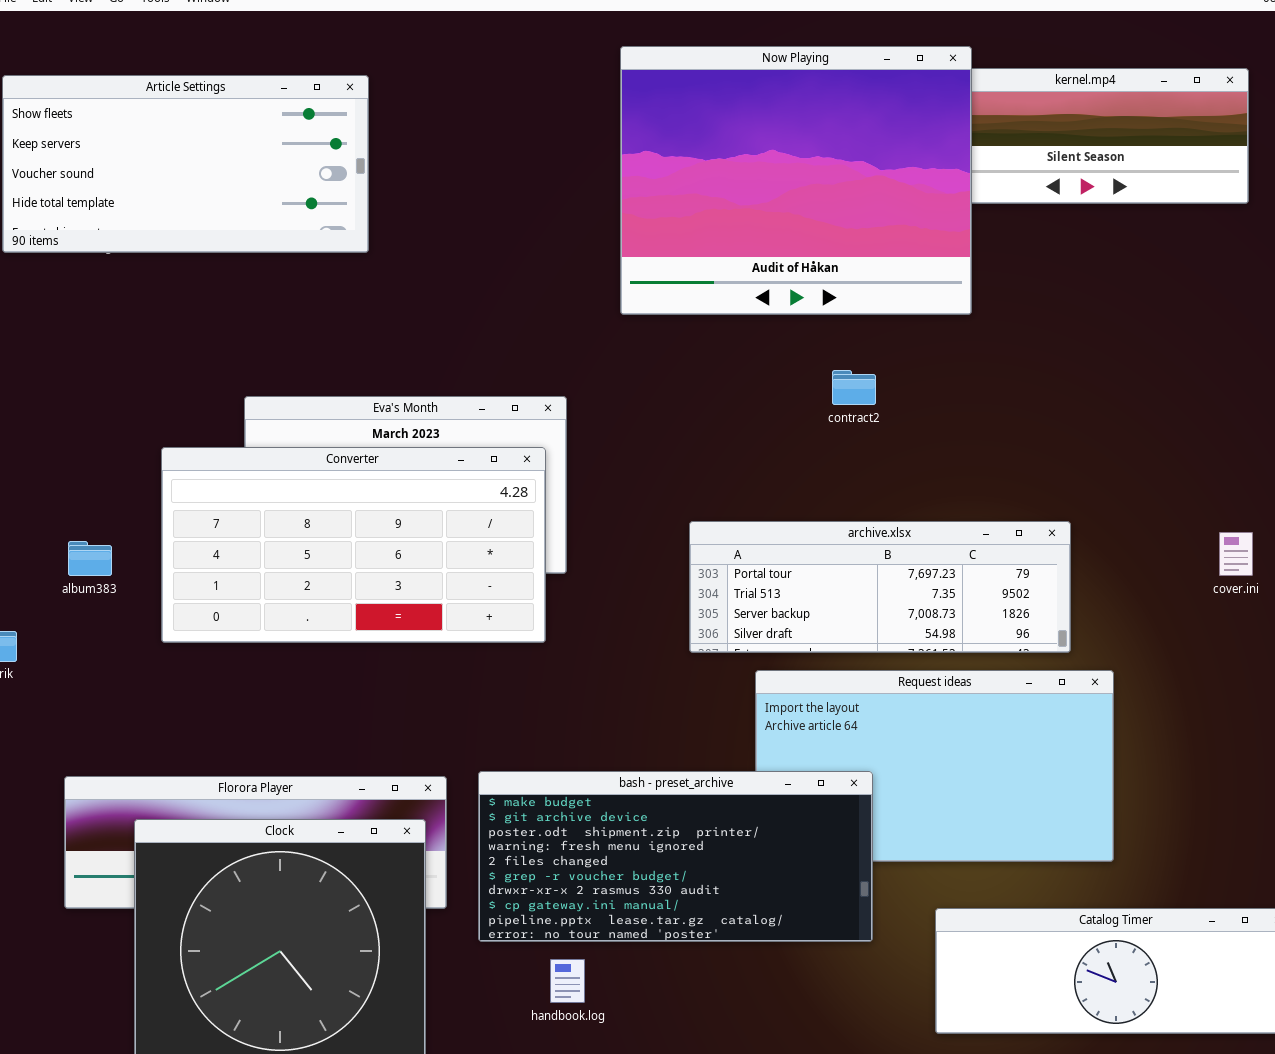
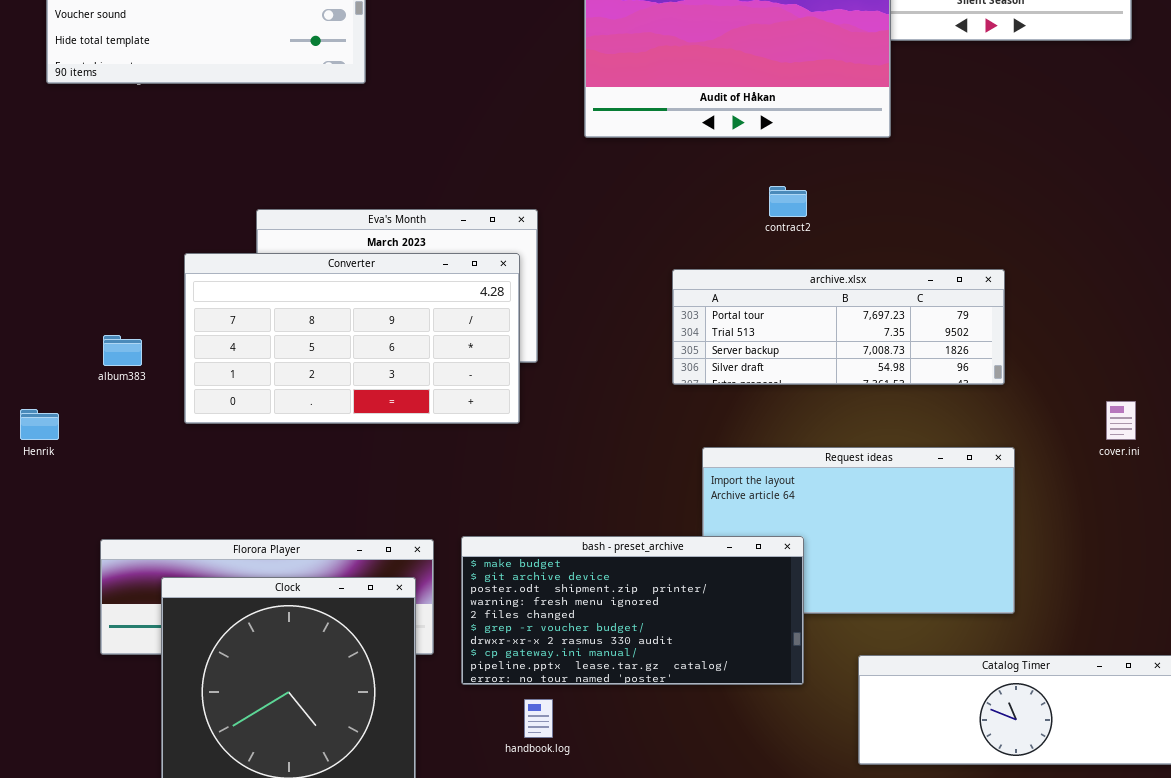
archive.xlsx: [689,521,1071,653] -> [672,269,1005,385], moved
cover.ini: [1219,532,1253,576] -> [1106,401,1136,440], moved

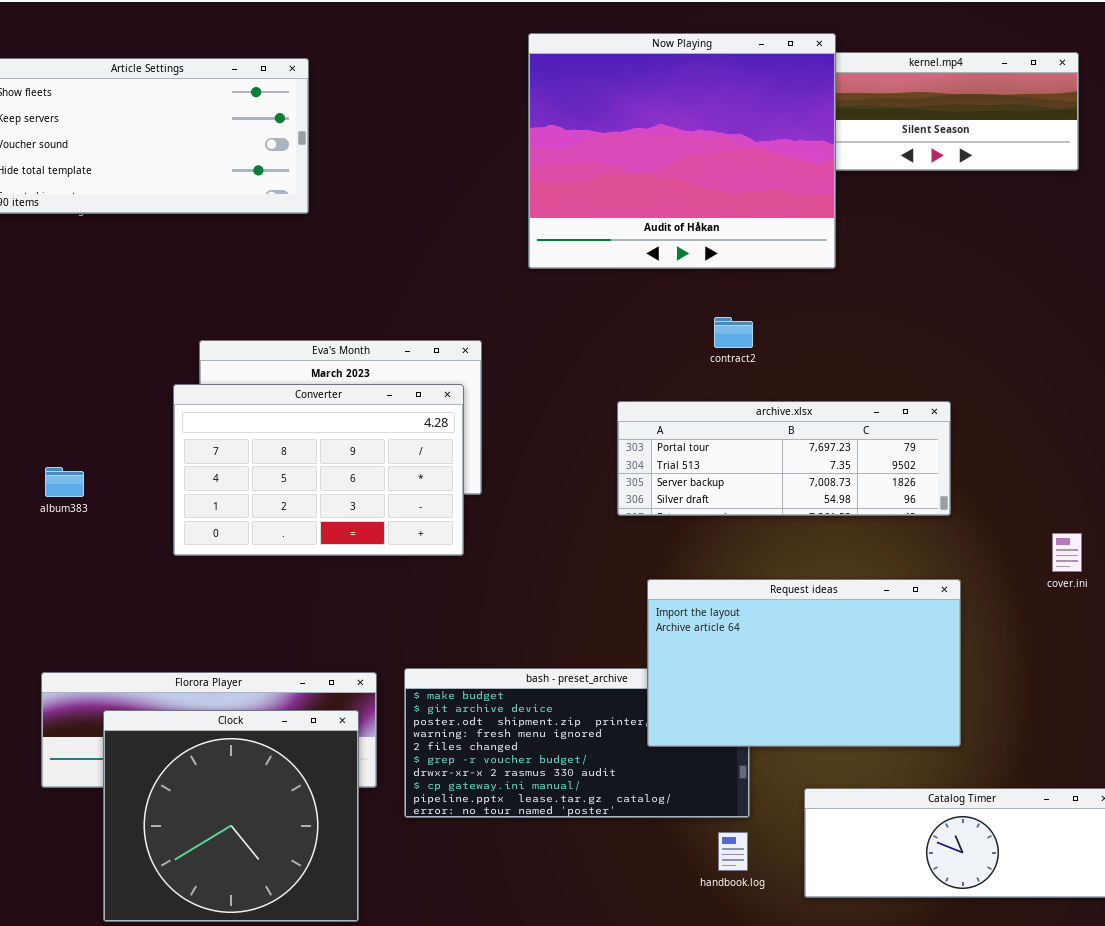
Converter: [184,253,520,424] -> [173,384,464,556], resized
Request ideas: [702,447,1015,614] -> [647,579,961,747], raised
handbook.log: [524,699,553,738] -> [718,832,748,871], moved

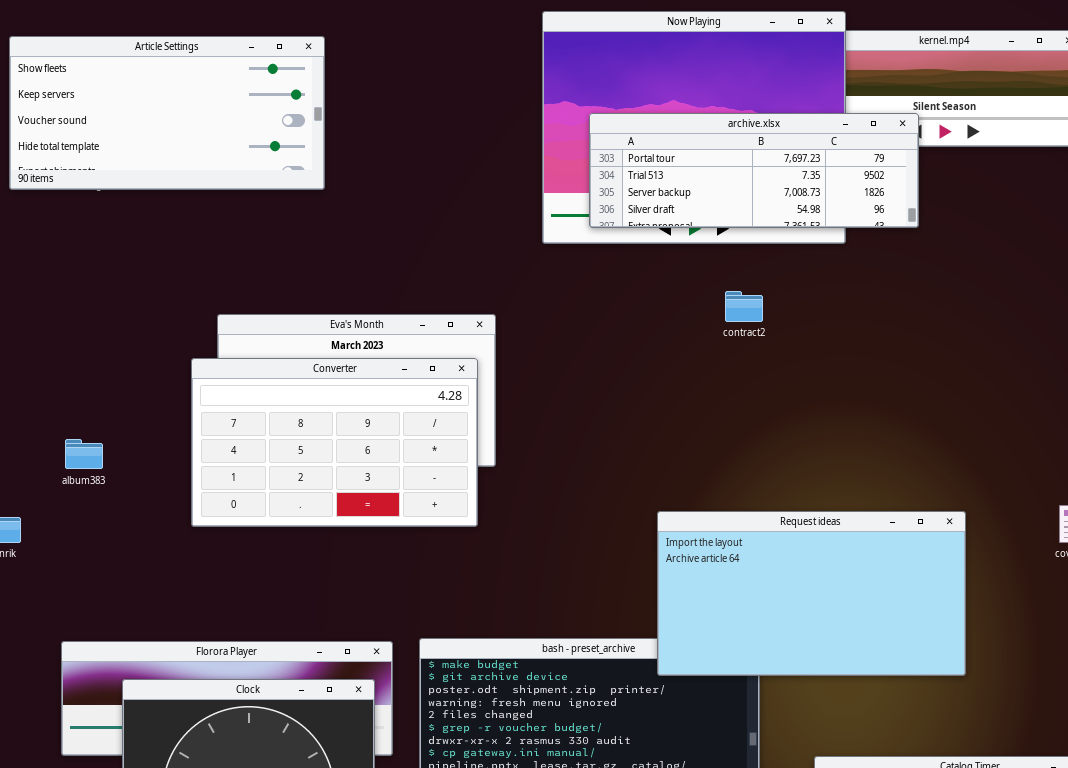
archive.xlsx: [617,401,951,516] -> [589,113,919,228], moved
Request ideas: [647,579,961,747] -> [657,511,966,676], moved

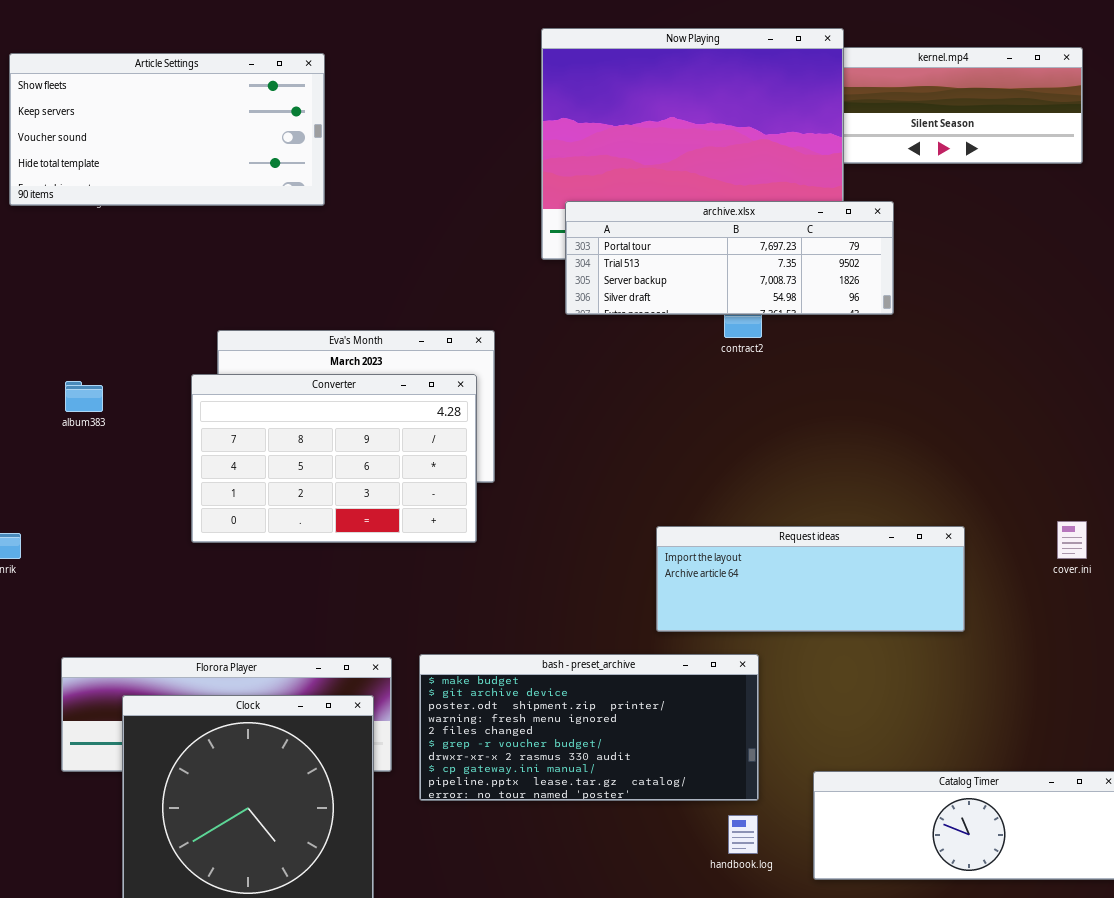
archive.xlsx: [589,113,919,228] -> [565,201,894,315], moved
album383: [65,439,103,469] -> [65,381,103,412], moved
Request ideas: [657,511,966,676] -> [656,526,965,632], resized

